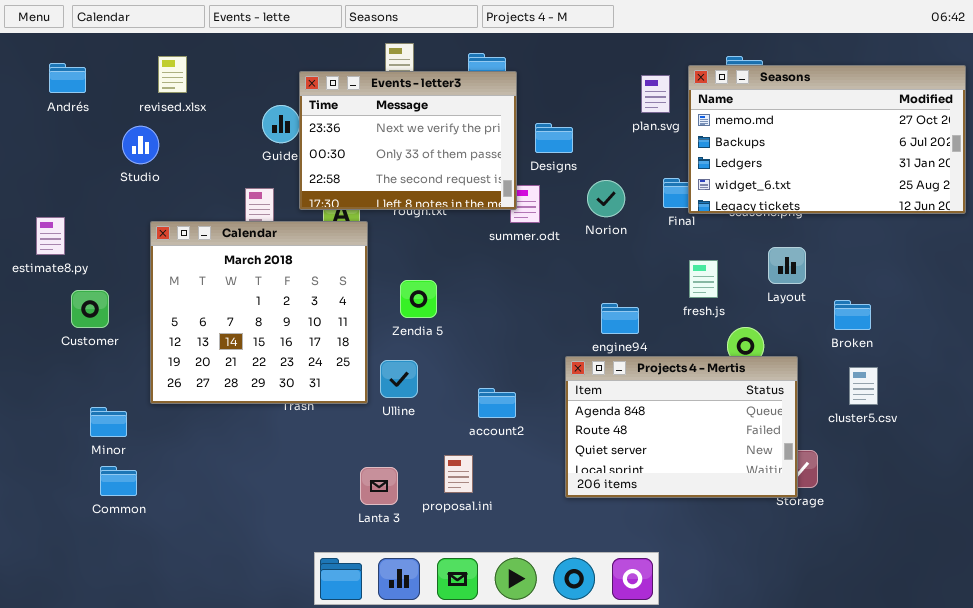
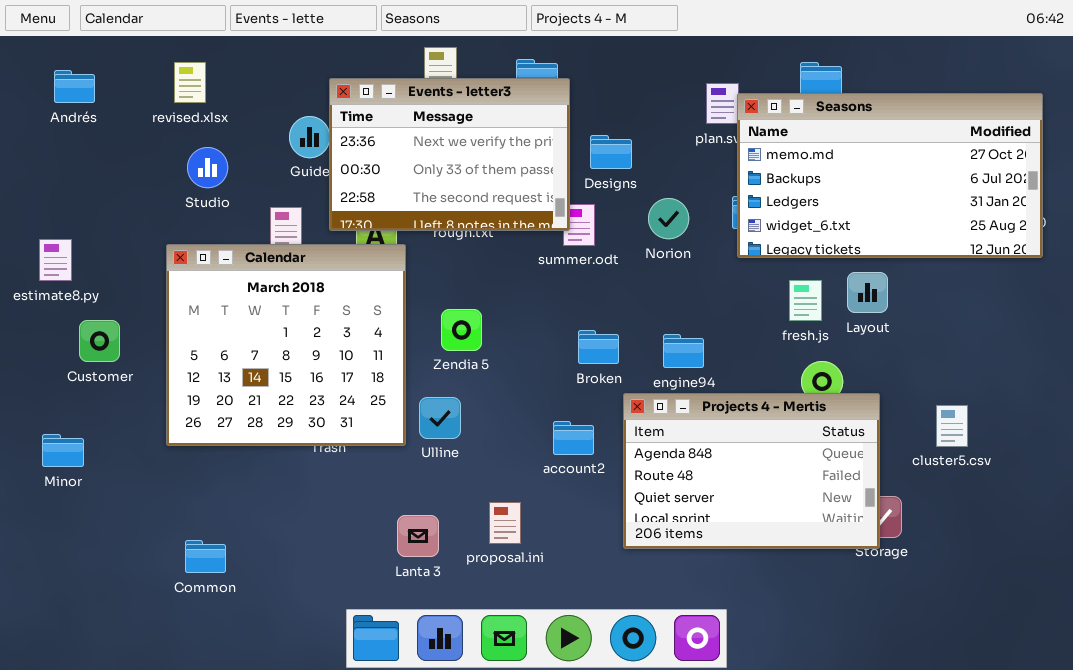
Seasons: [688,65,966,214] -> [737,93,1043,258], moved
Studio: [122,126,159,164] -> [187,147,228,188], moved
fresh.js: [689,260,718,298] -> [789,280,822,321], moved
Broken: [834,300,871,330] -> [578,330,619,364], moved
account2: [478,388,516,418] -> [553,421,594,455], moved
Minor: [90,407,127,437] -> [42,434,84,467], moved
Common: [100,466,137,496] -> [185,540,226,573], moved

